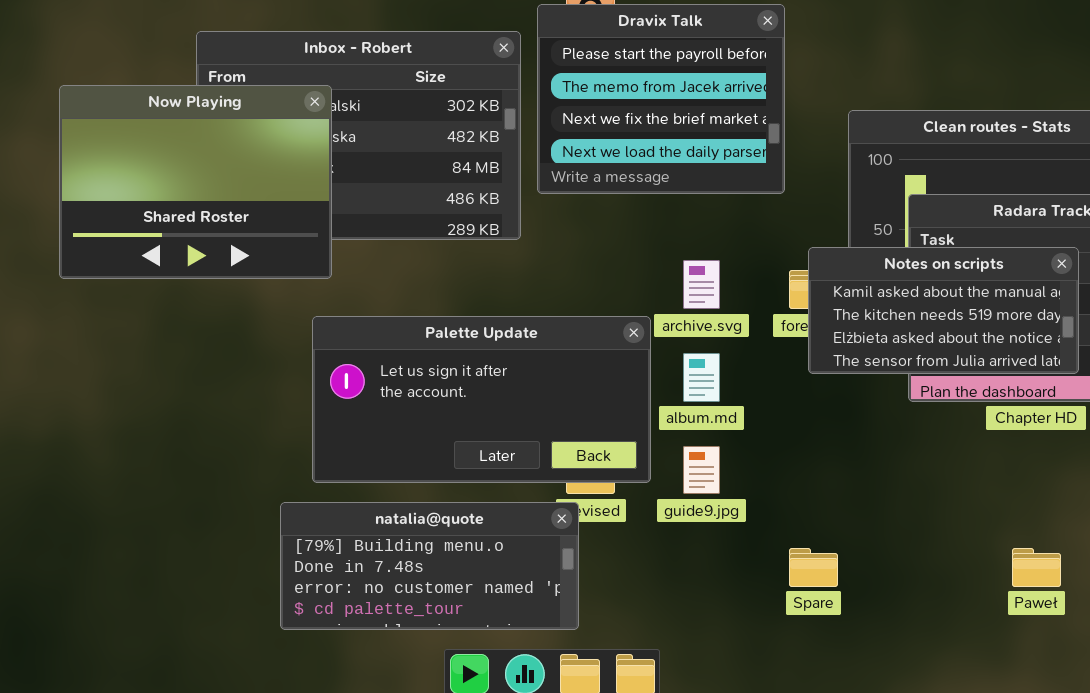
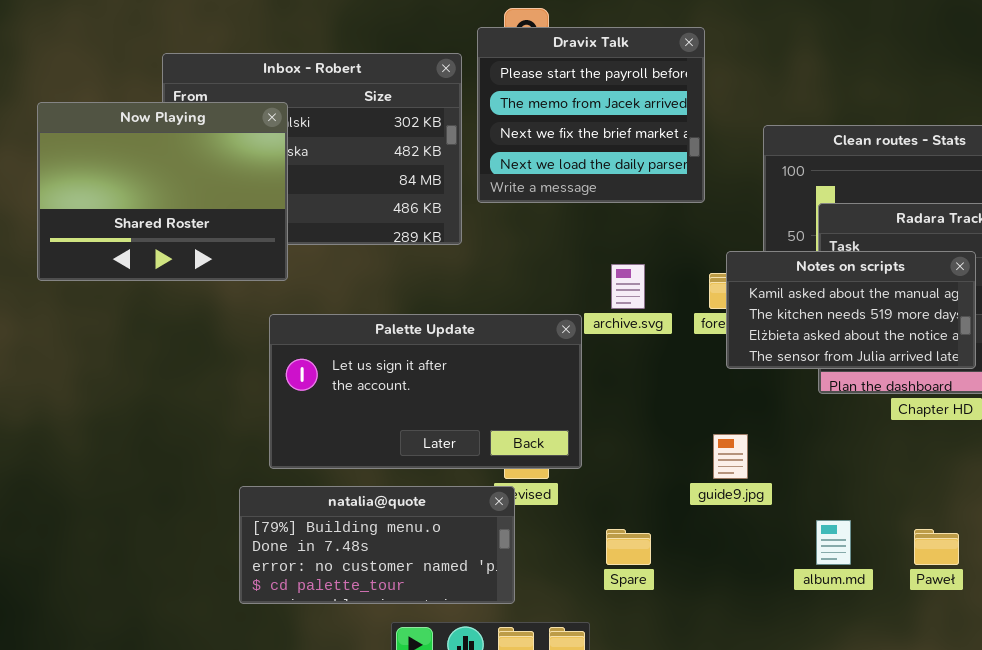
album.md: [683,353,720,402] -> [816,520,851,565], moved
guide9.jpg: [683,446,720,494] -> [713,434,748,479], moved
Spare: [789,548,838,587] -> [606,529,651,565], moved

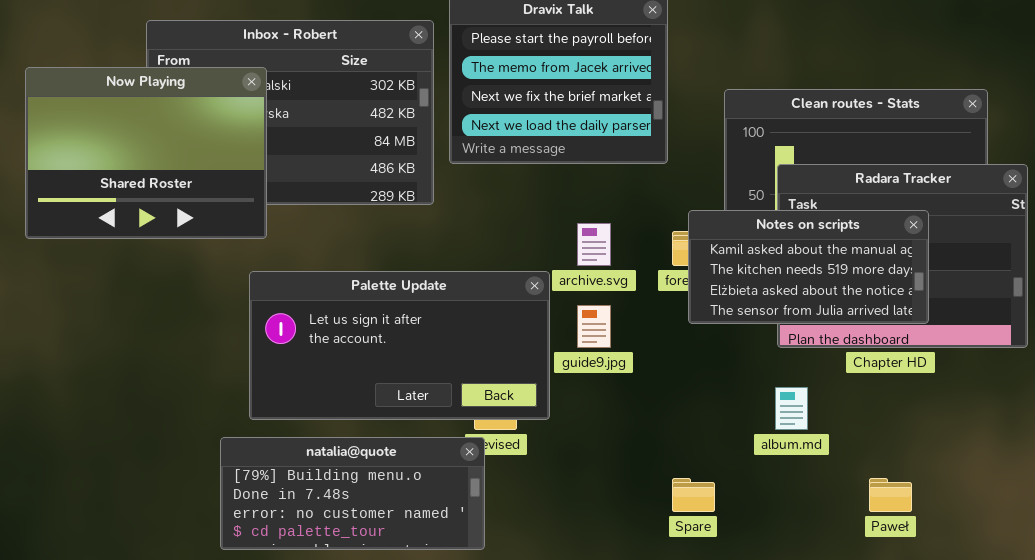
guide9.jpg: [713,434,748,479] -> [577,305,611,348], moved
album.md: [816,520,851,565] -> [775,387,808,430], moved
Spare: [606,529,651,565] -> [672,478,715,512], moved

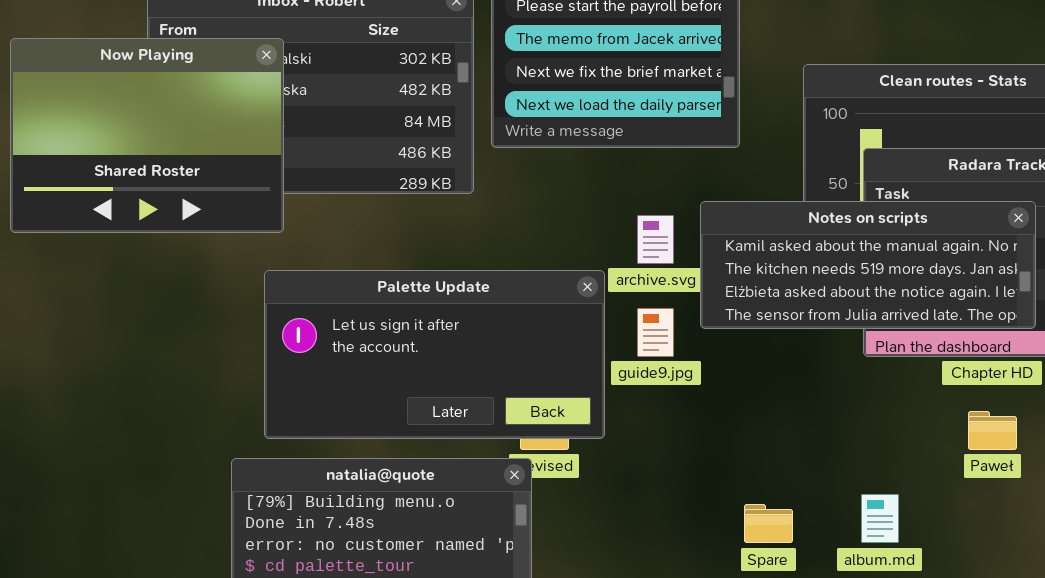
Notes on scripts: [688,210,929,324] -> [700,201,1036,329], resized
album.md: [775,387,808,430] -> [861,494,899,543], moved
Paweł: [869,478,912,512] -> [968,411,1017,450], moved

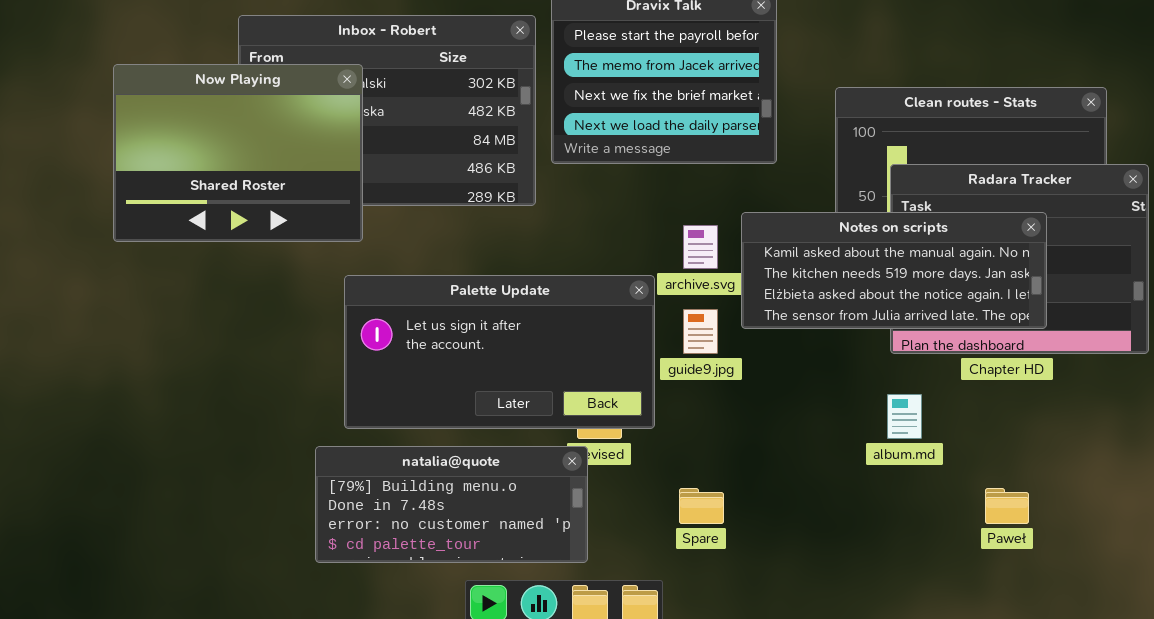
Paweł: [968,411,1017,450] -> [985,488,1029,524], moved
album.md: [861,494,899,543] -> [887,394,922,439], moved
Spare: [744,504,793,543] -> [679,488,724,524], moved

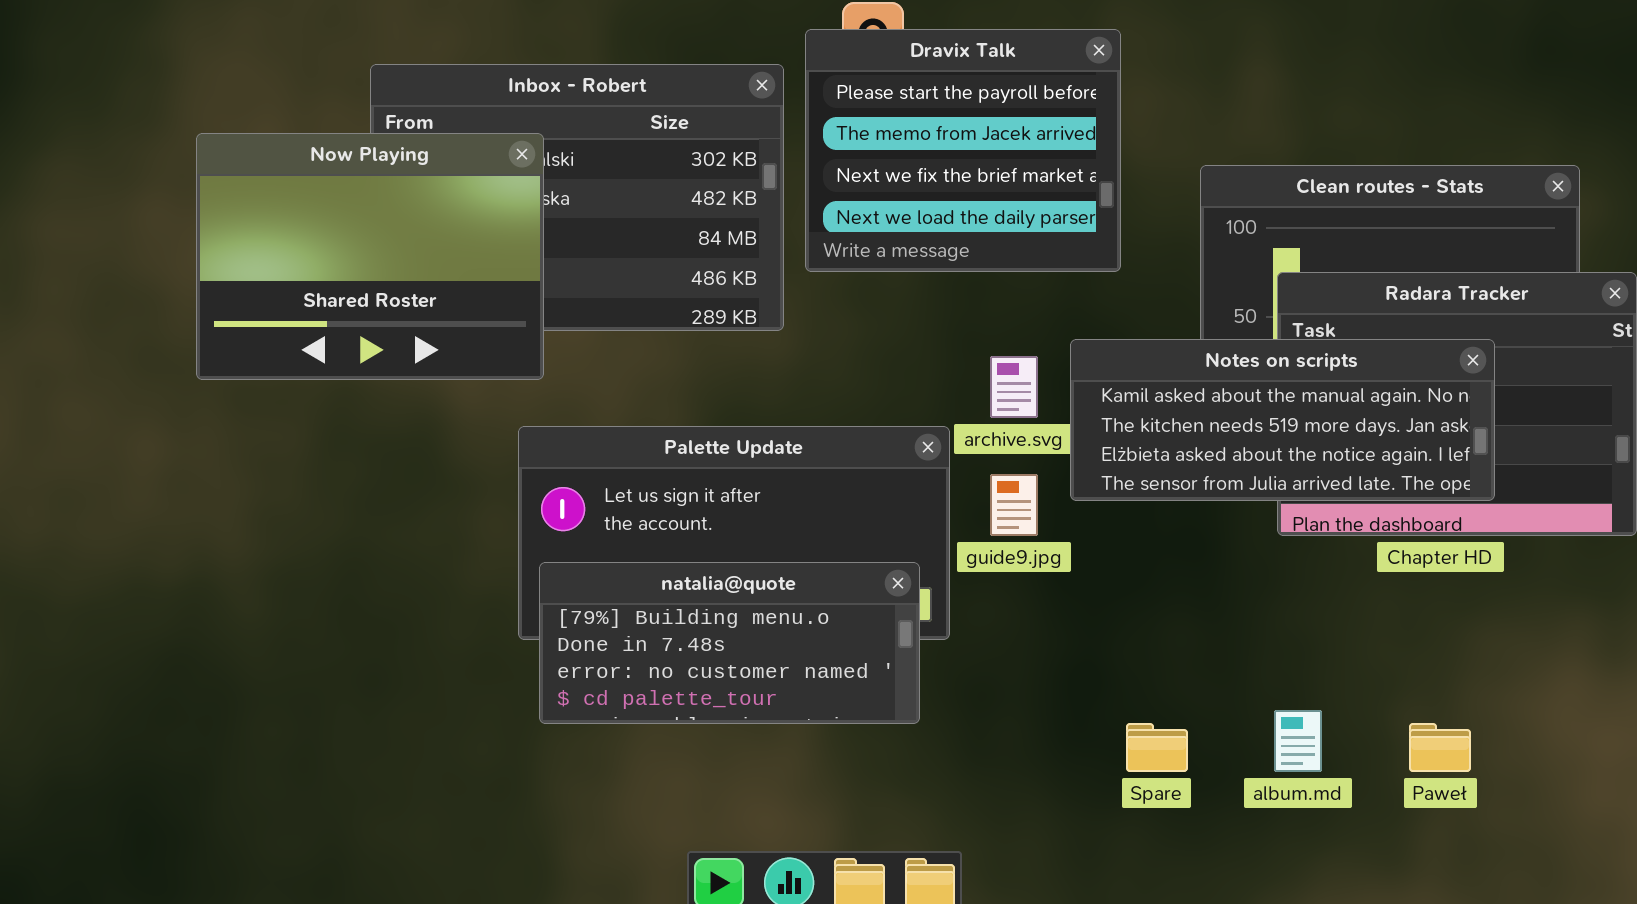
album.md: [887,394,922,439] -> [1274,710,1322,772], moved
natalia@quote: [315,446,588,563] -> [539,562,920,724], moved
Spare: [679,488,724,524] -> [1126,723,1188,772], moved

